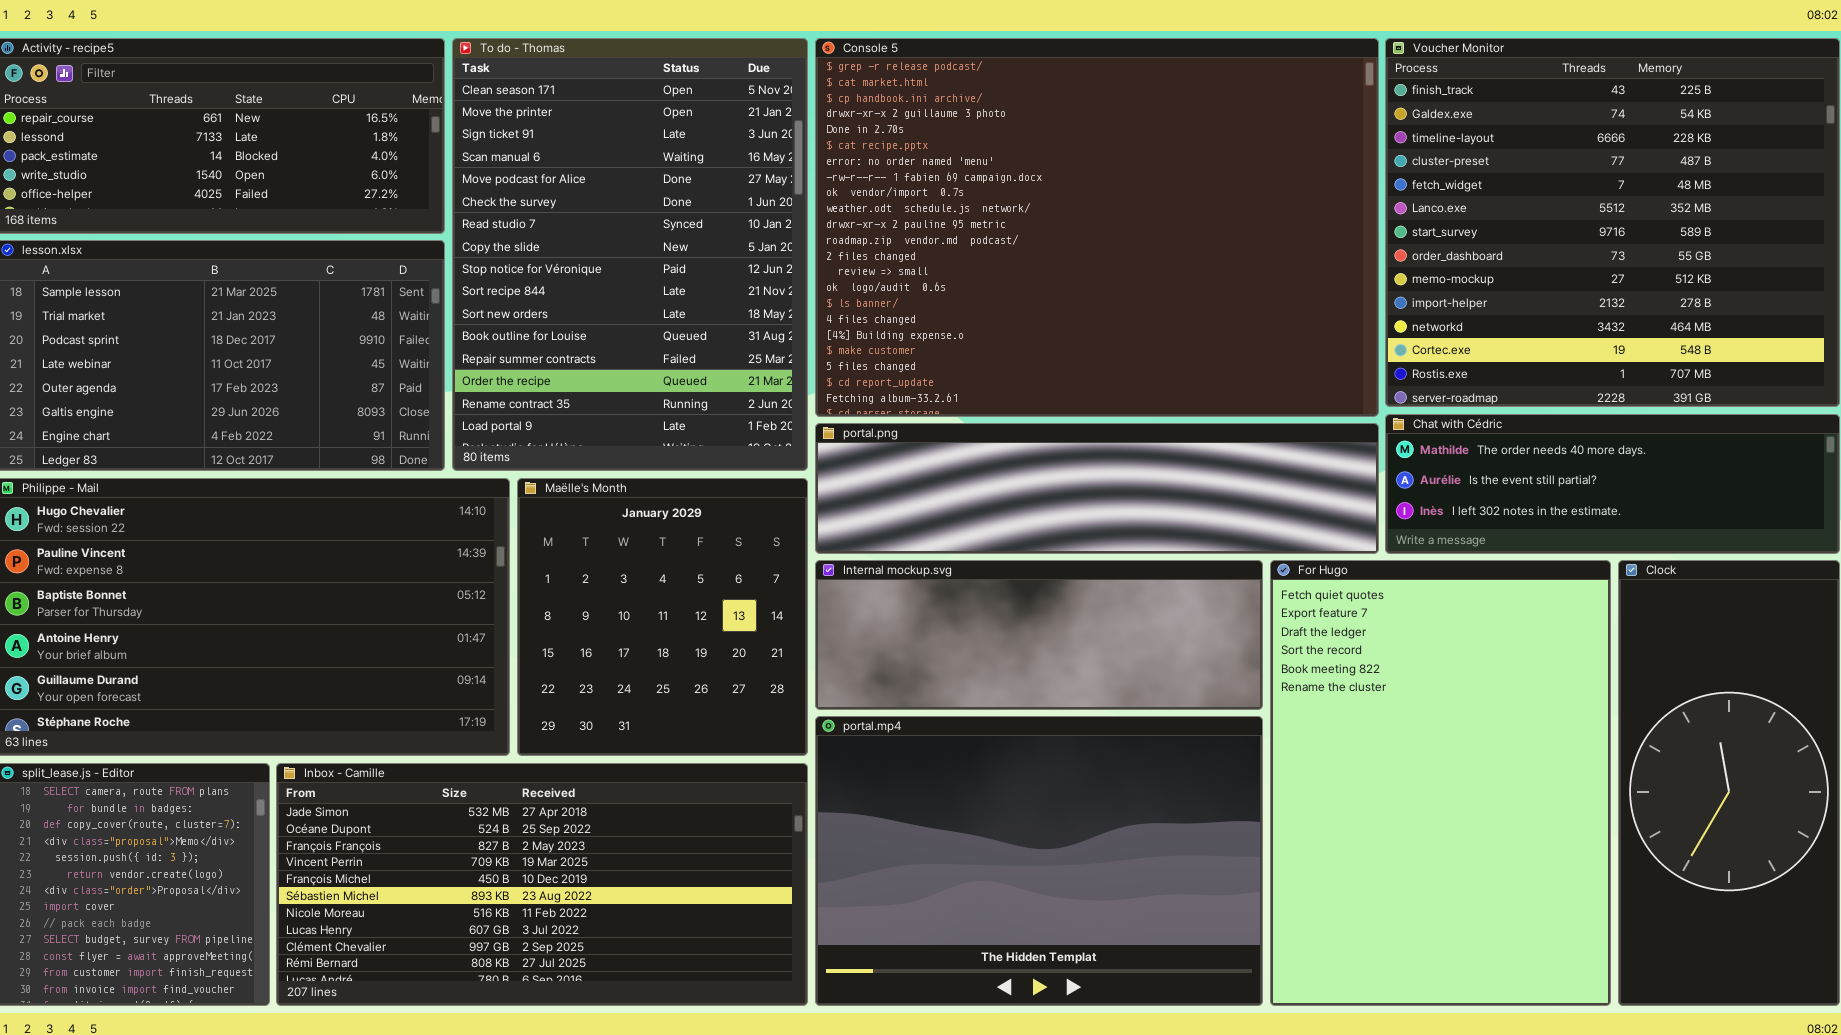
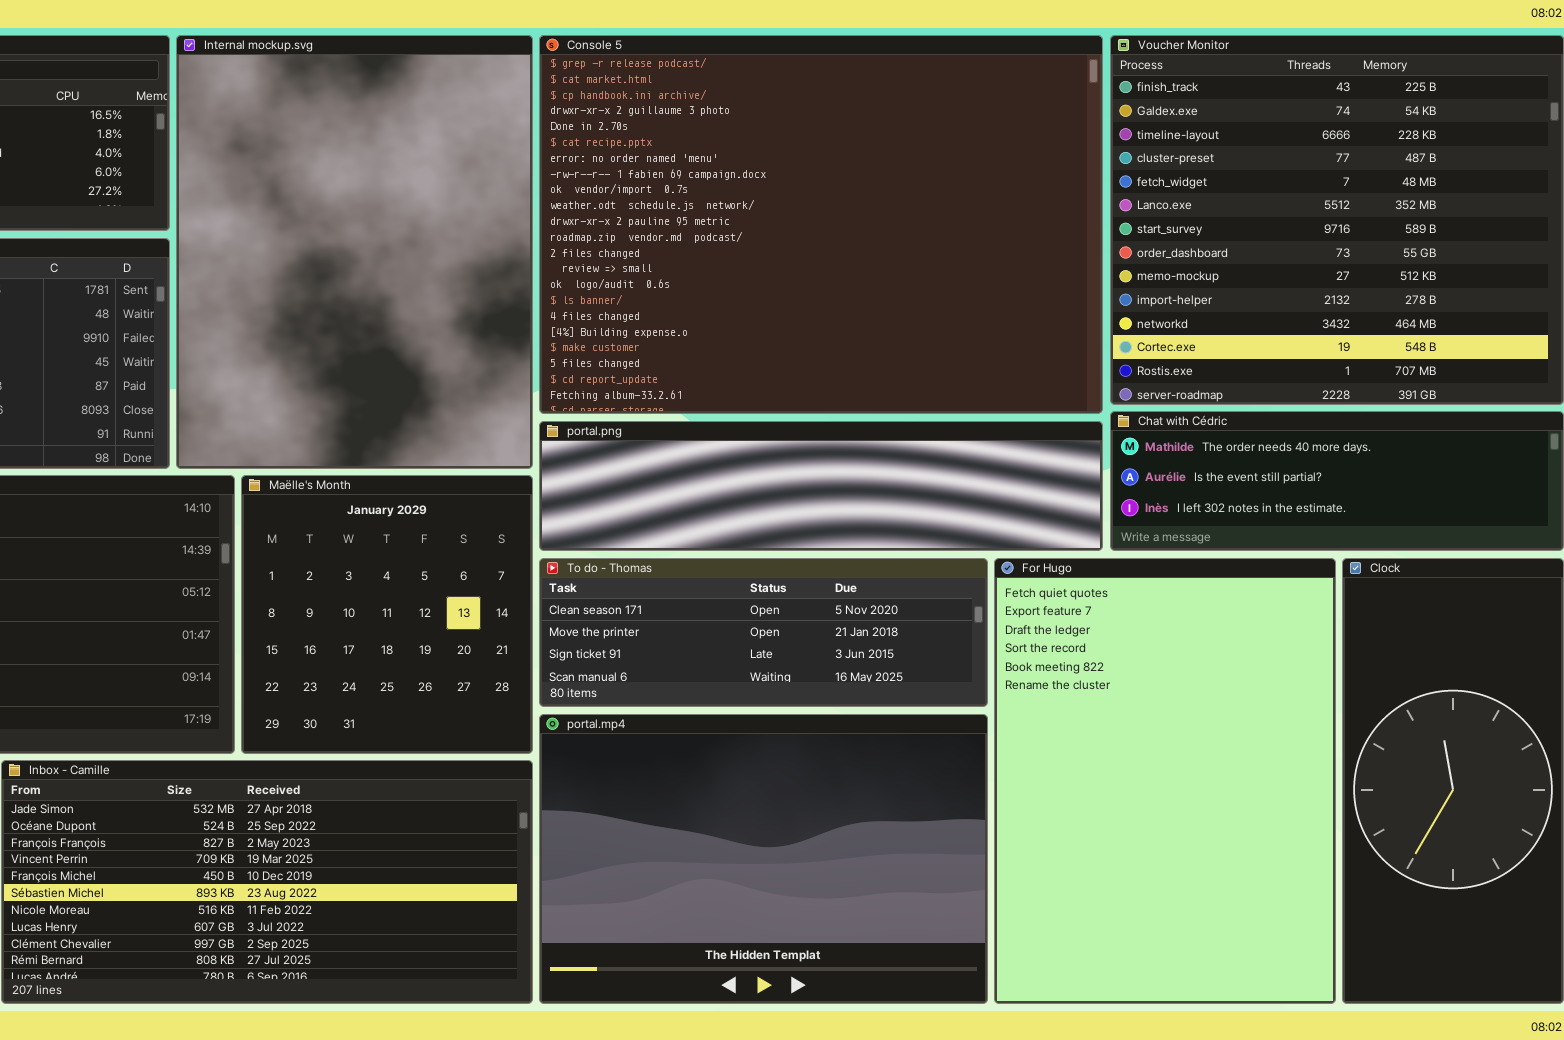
To do - Thomas: [452,38,808,471] -> [539,558,988,707], moved, resized
Internal mockup.svg: [815,560,1263,710] -> [176,35,533,469], moved, resized

